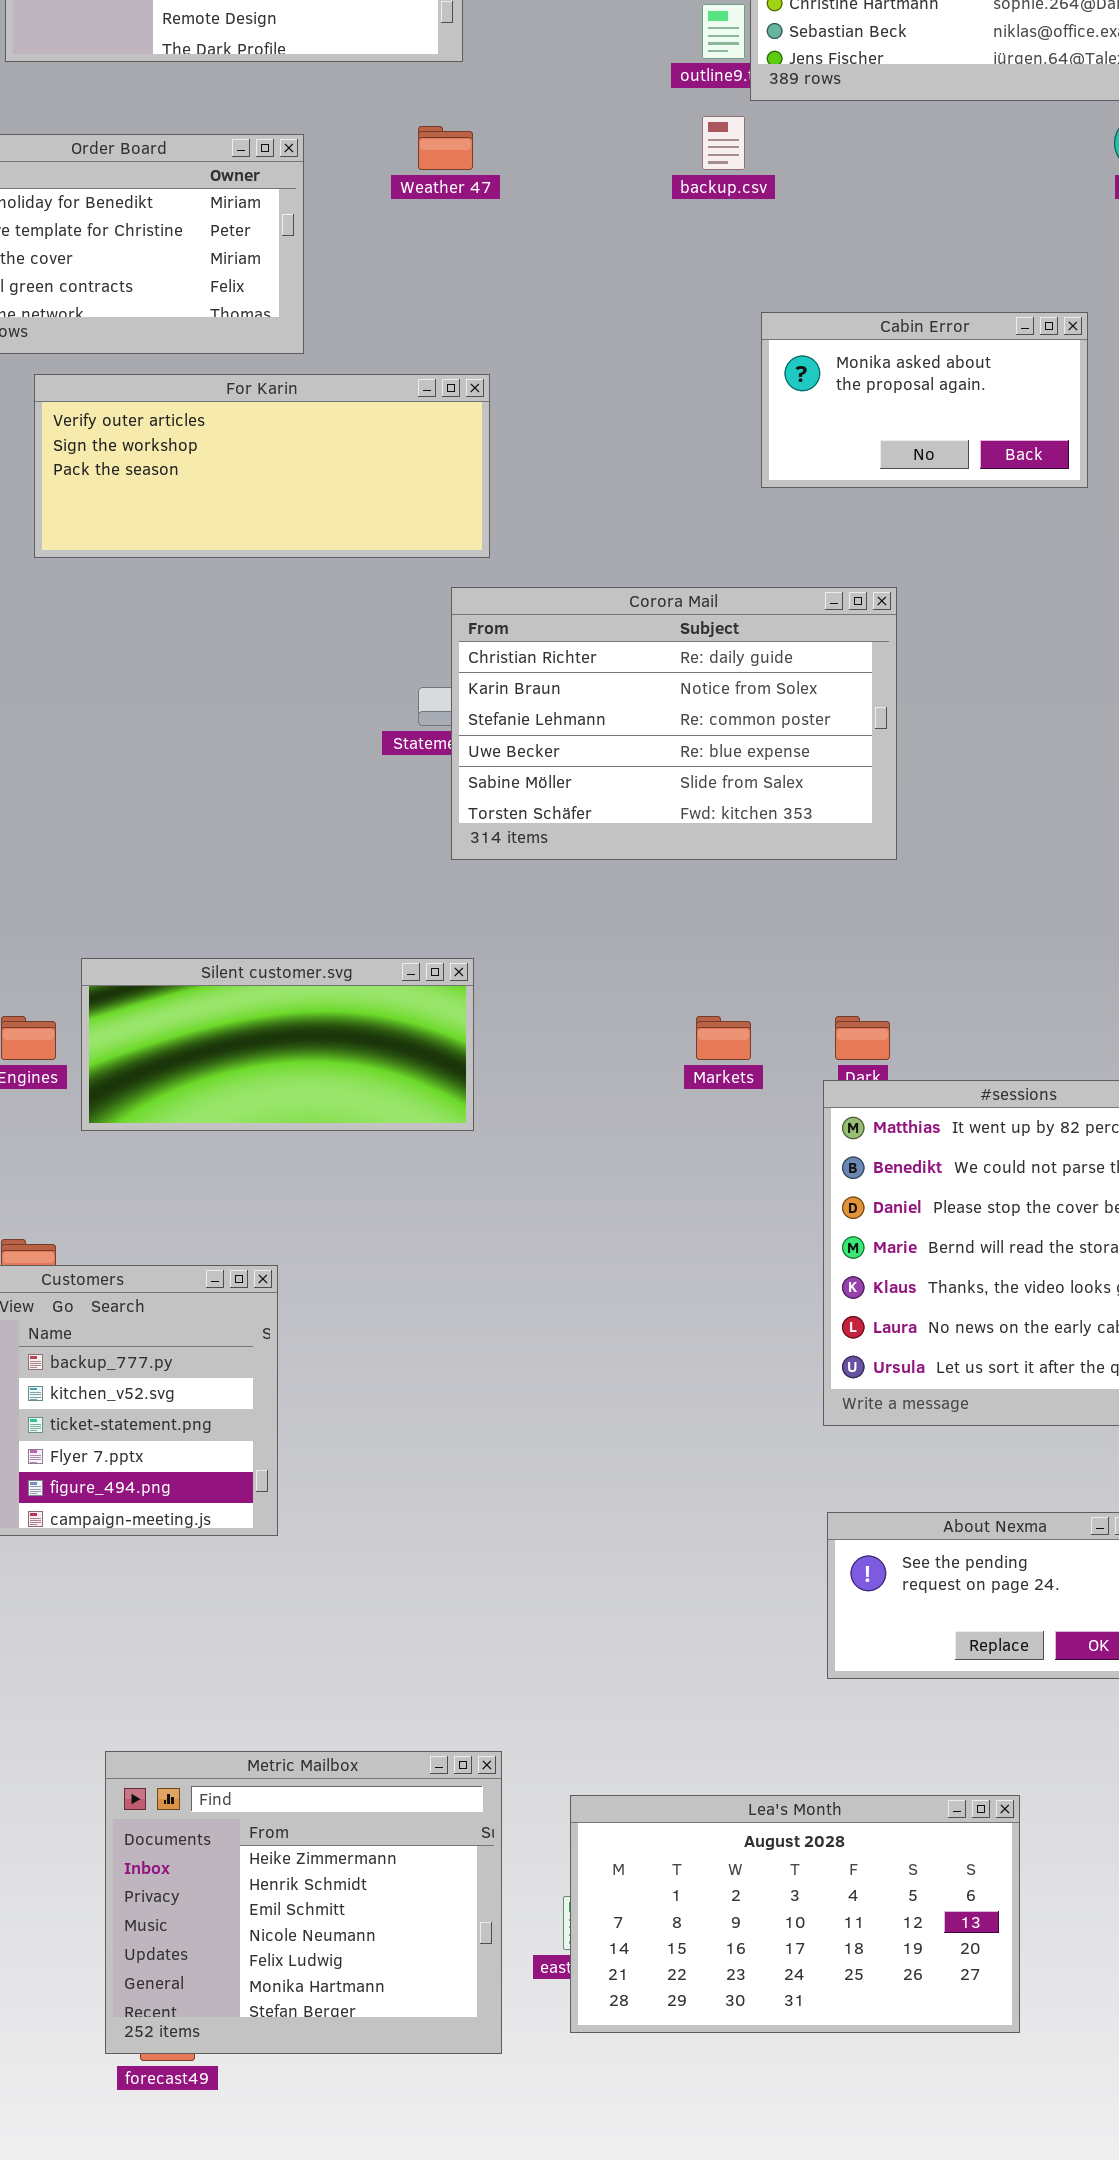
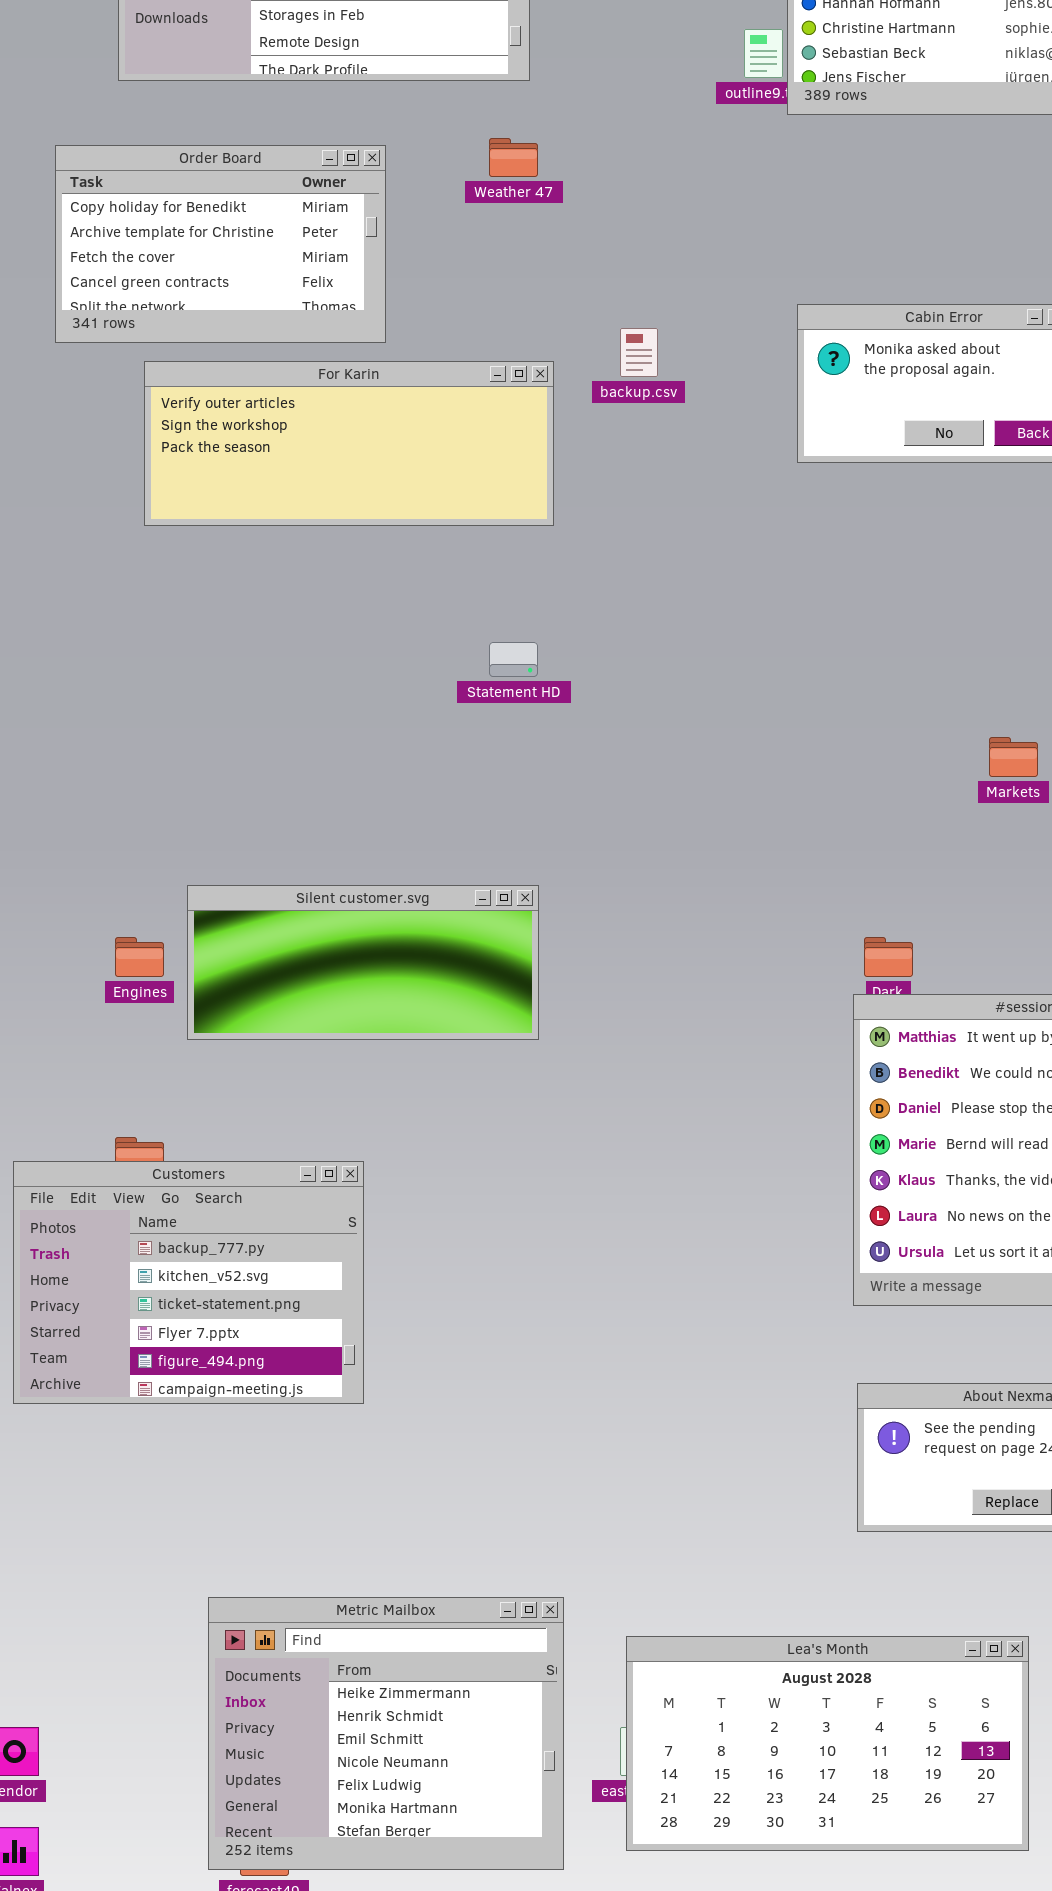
backup.csv: [702,116,745,170] -> [620,328,658,377], moved
Corora Mail: [451,587,897,860] -> none, closed
Markets: [696,1016,751,1060] -> [989,737,1038,777], moved

